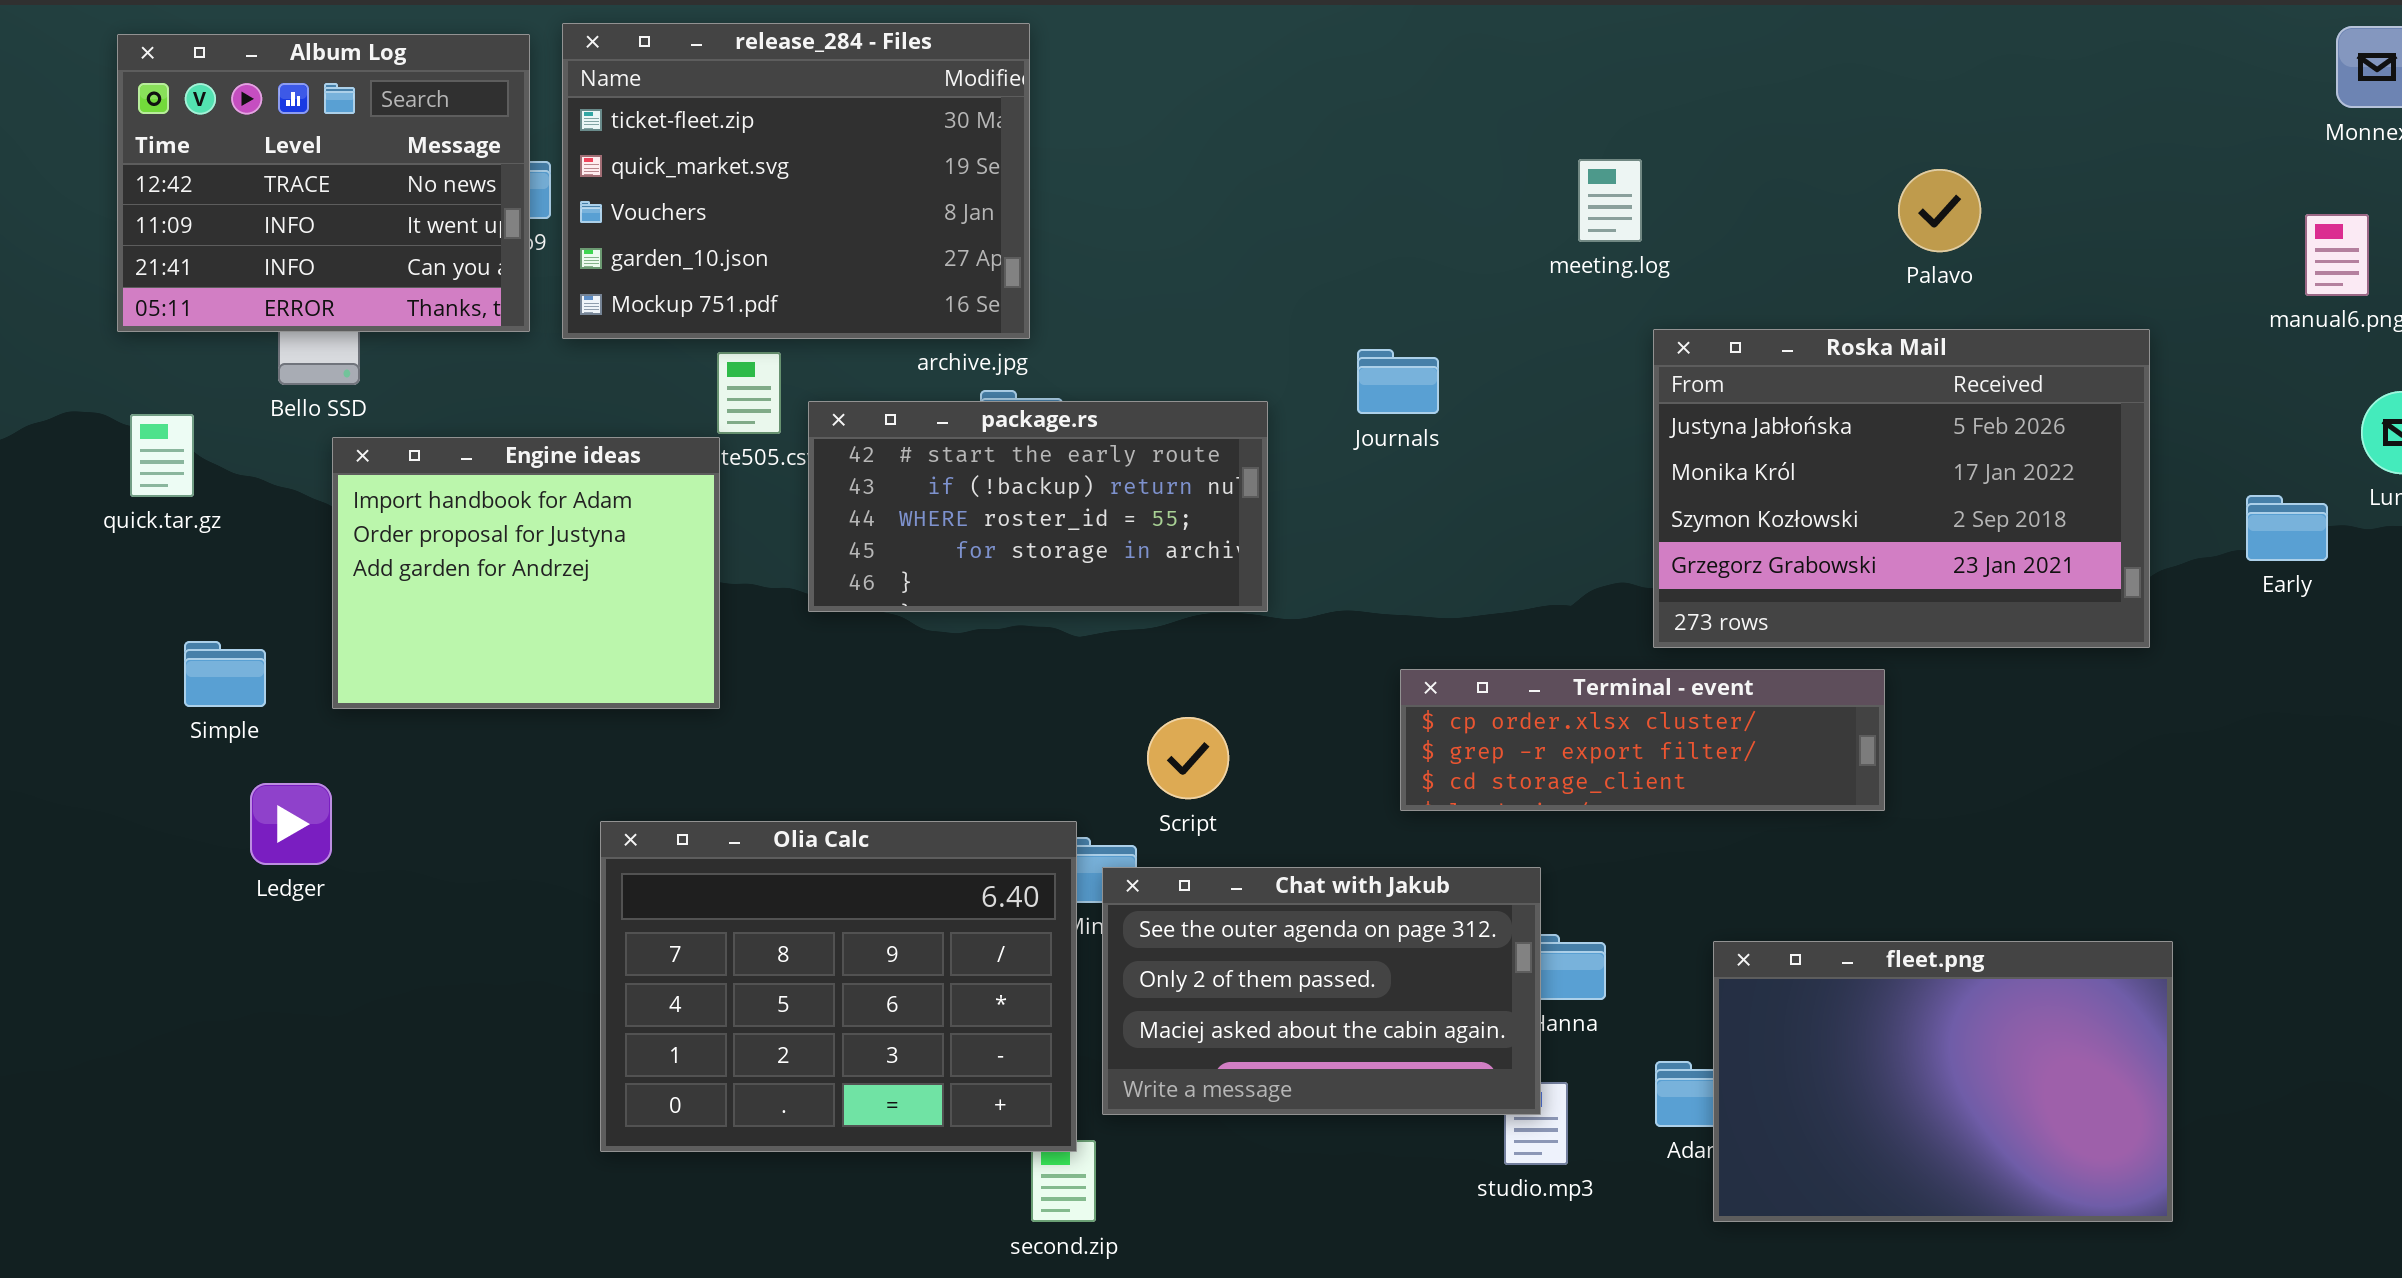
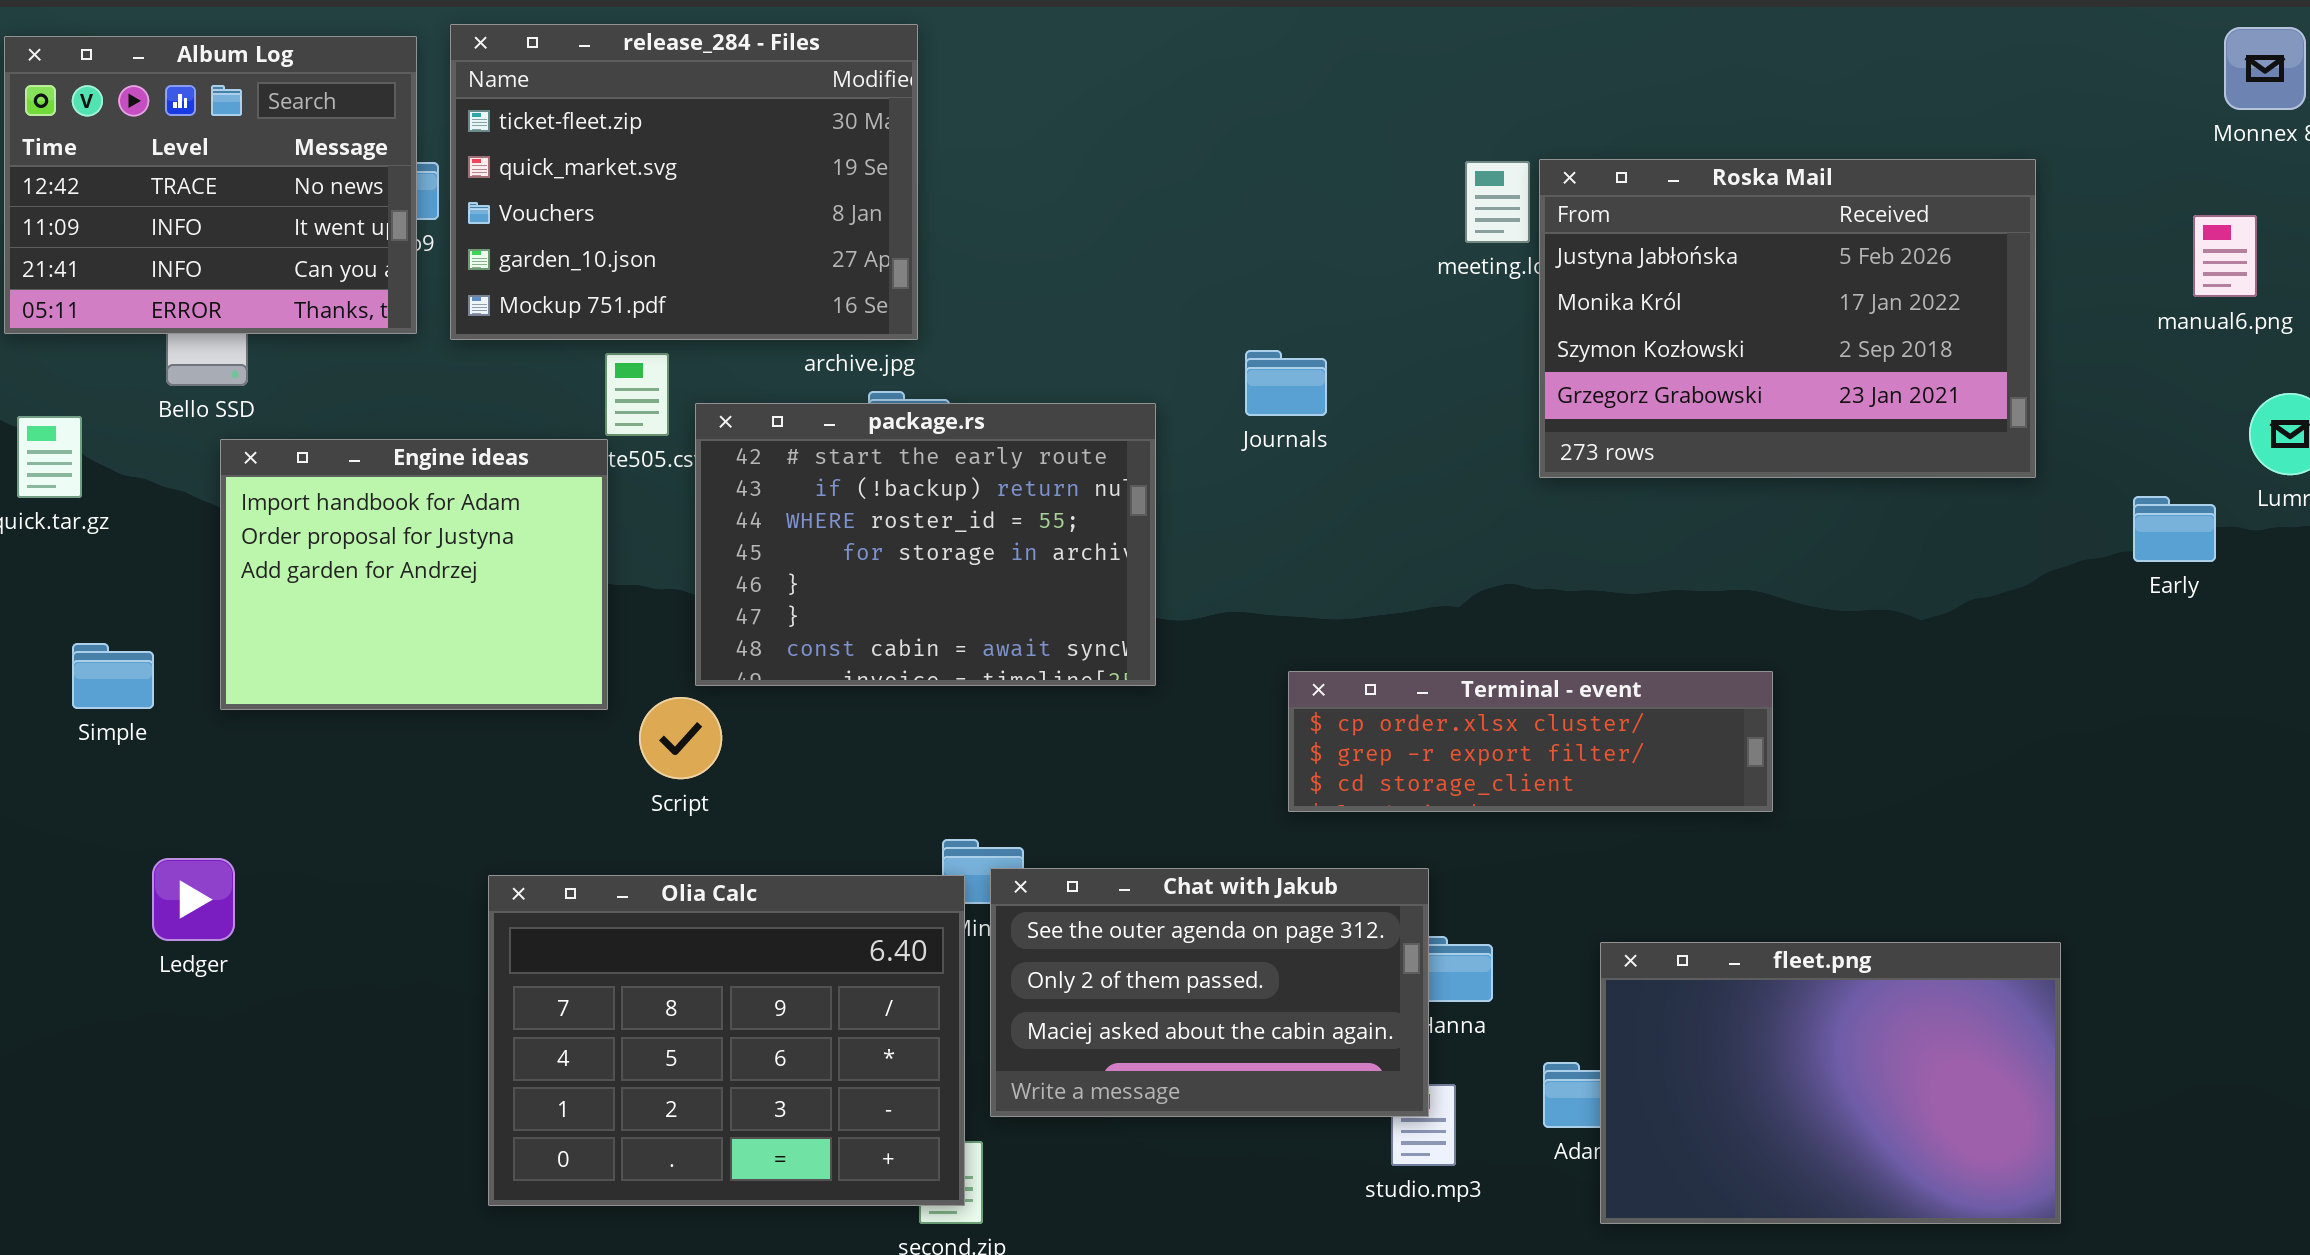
Roska Mail: [1653,329,2150,648] -> [1539,159,2036,478], moved
package.rs: [808,401,1268,612] -> [695,403,1156,686], resized
Script: [1147,717,1229,799] -> [639,697,722,779], moved
Ledger: [250,783,332,865] -> [152,858,235,941], moved
Olia Calc: [600,821,1077,1152] -> [488,875,965,1206], moved

